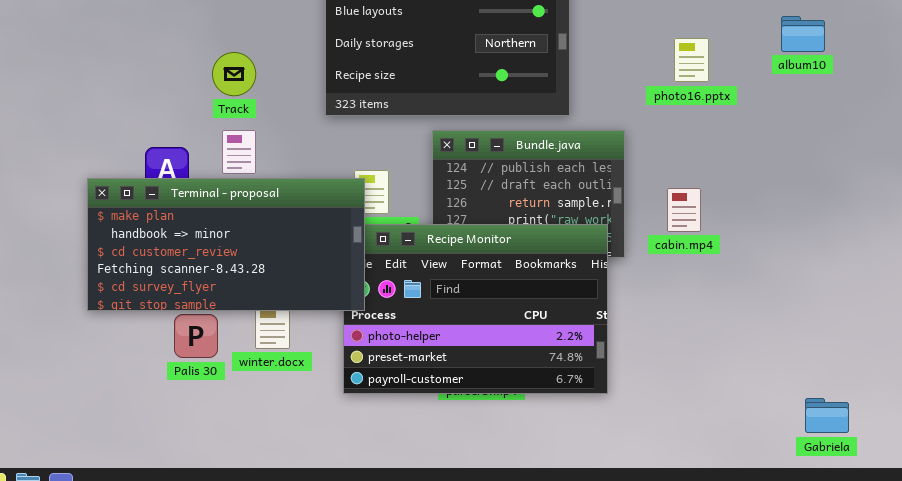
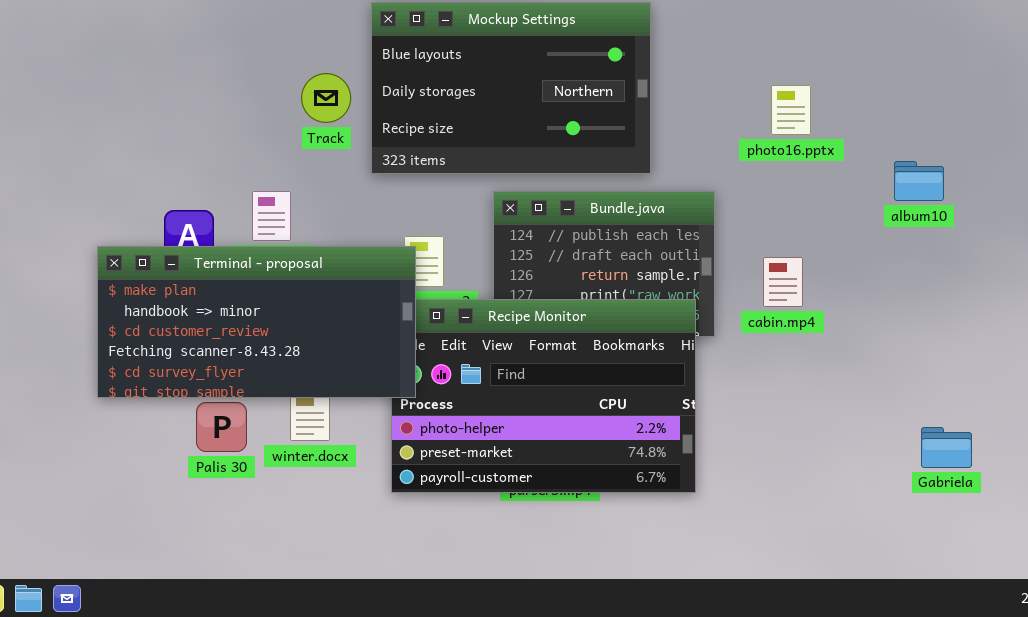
album10: [781,16,825,52] -> [894,161,944,201], moved
Track: [212,52,256,96] -> [301,73,351,123], moved
Gabriela: [805,398,849,433] -> [921,427,972,468], moved

